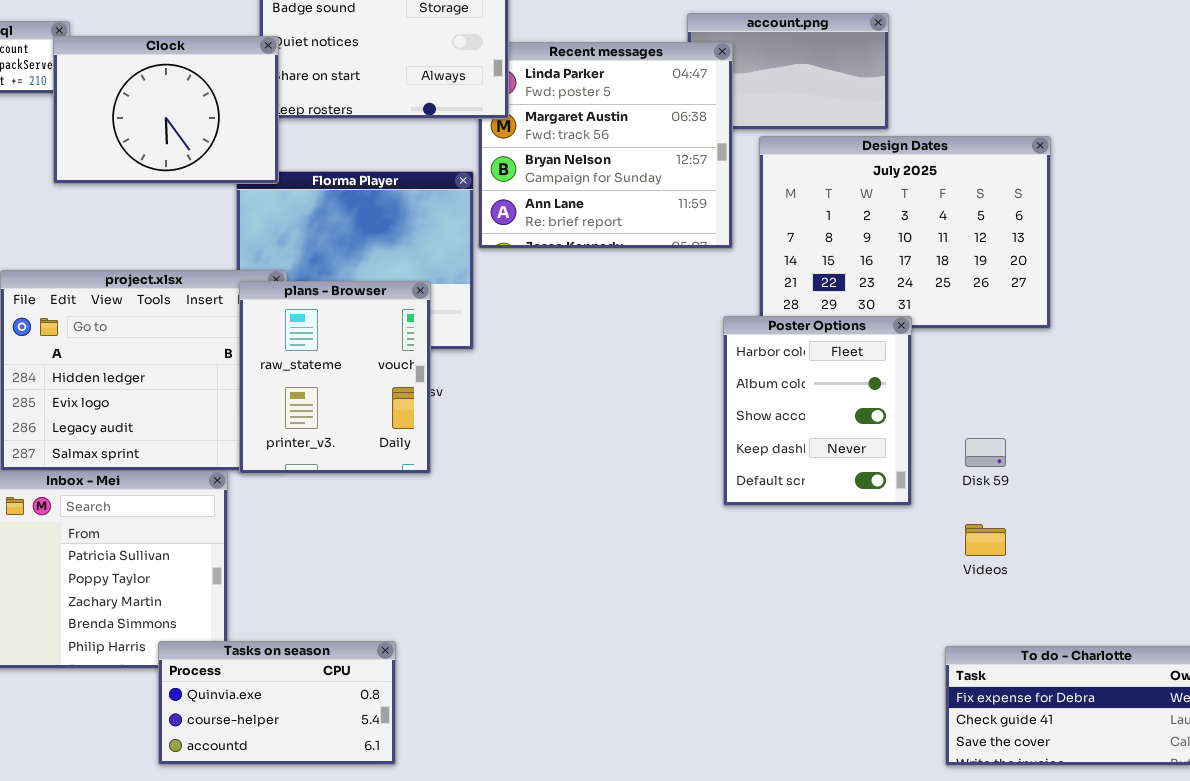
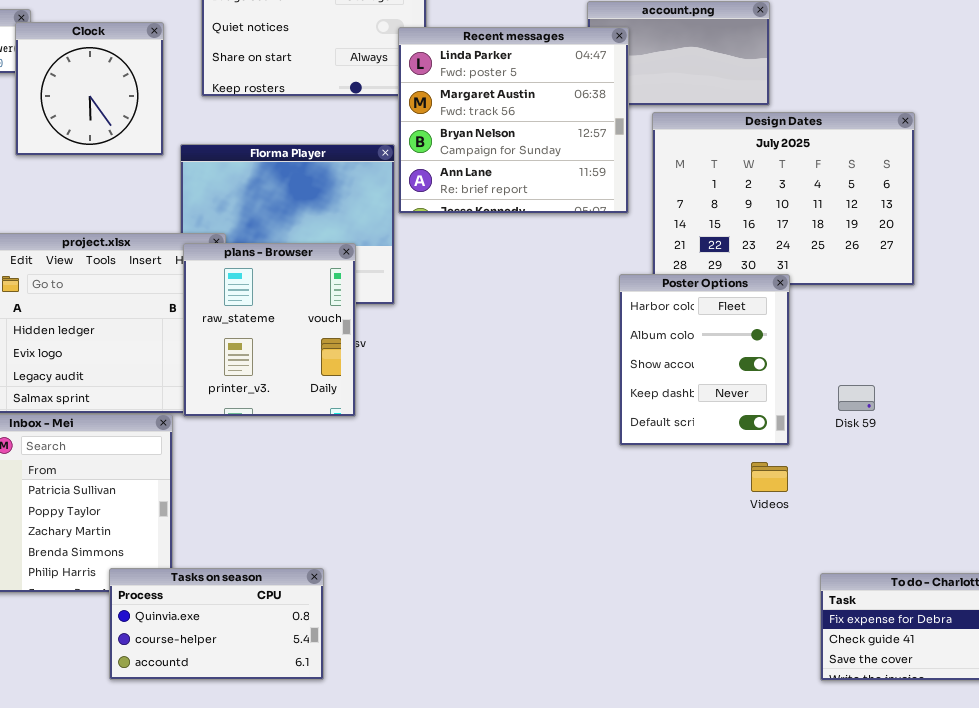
Clock: [53,36,279,184] -> [15,22,164,156], resized
Recent messages: [478,42,733,249] -> [398,27,629,214], raised
Videos: [965,524,1006,556] -> [751,462,788,492], moved

